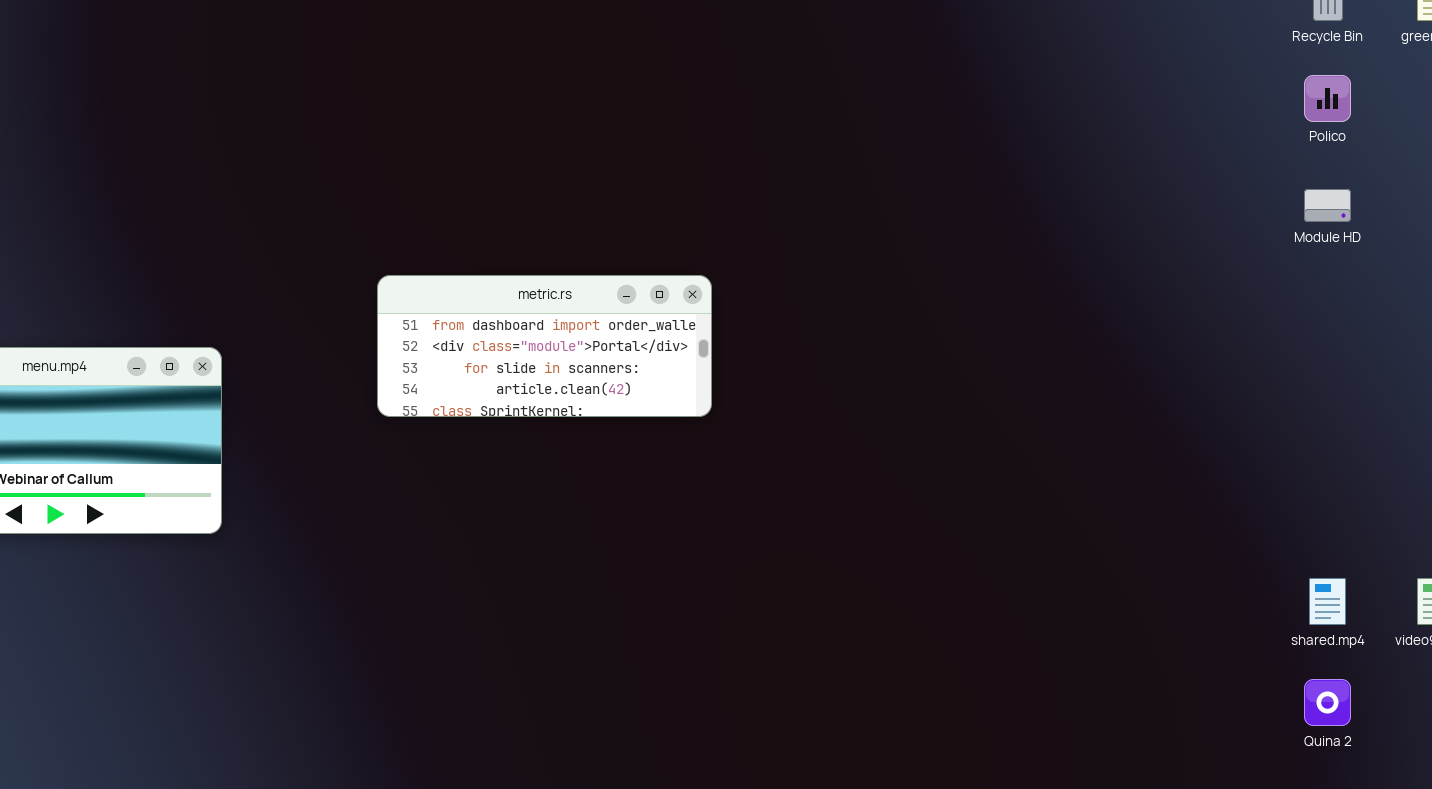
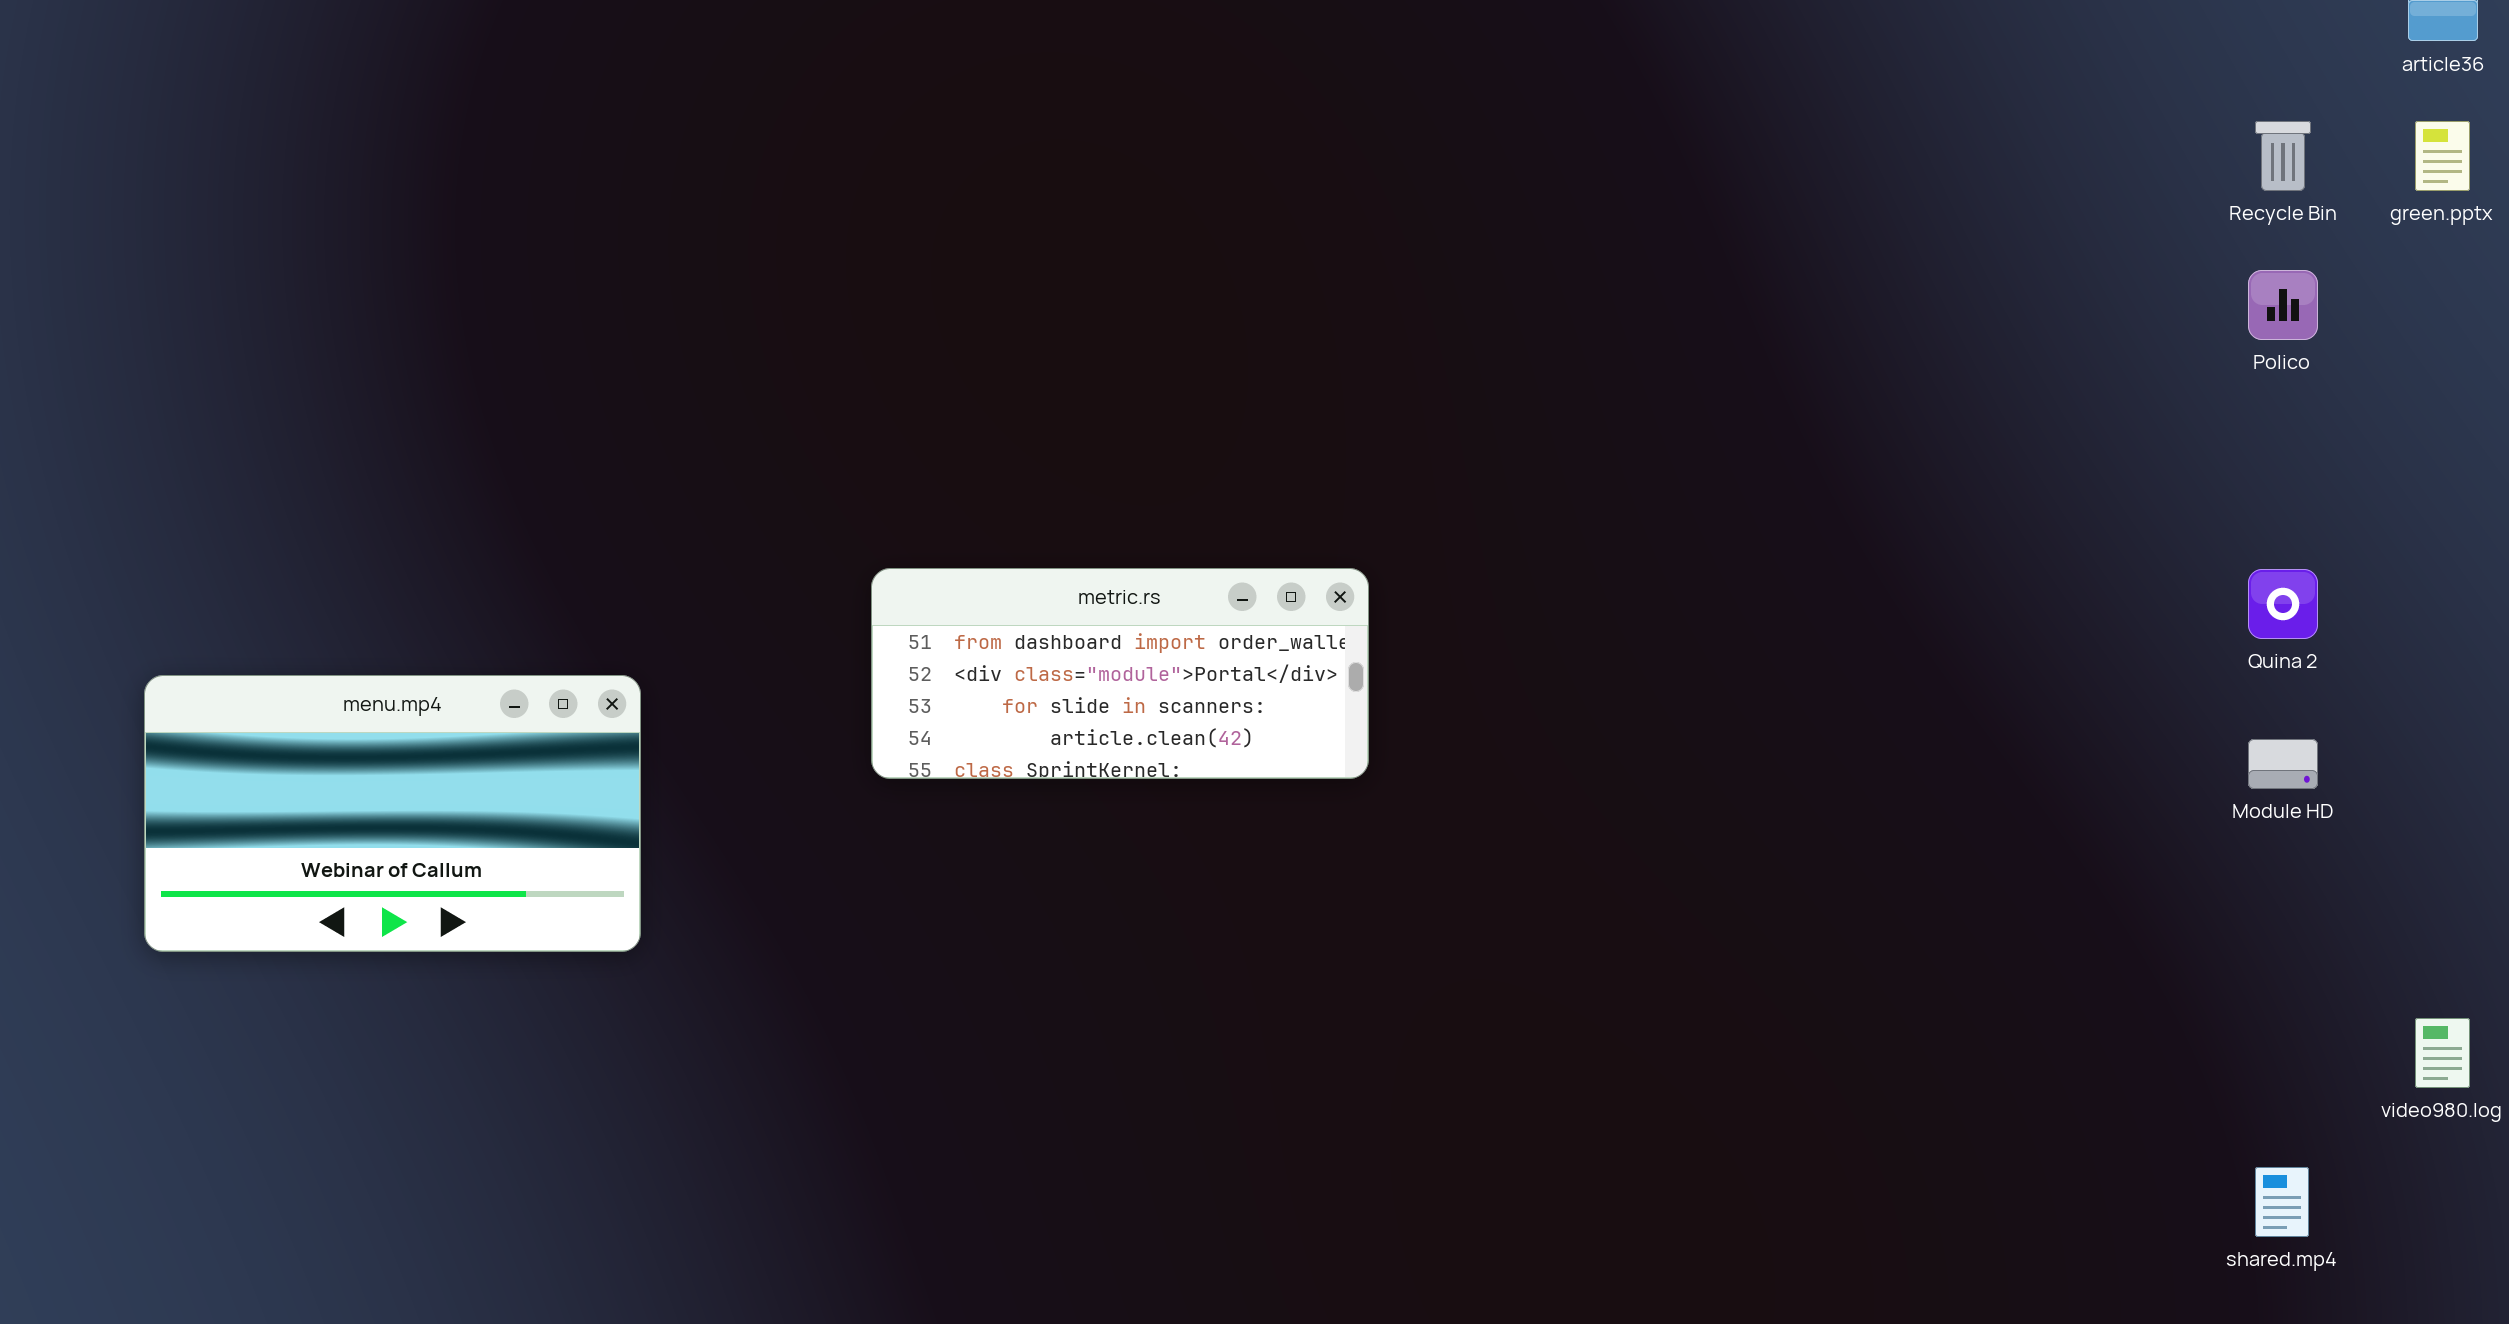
Module HD: [1304,189,1351,222] -> [2248,739,2318,789], moved
shared.mp4: [1309,578,1346,625] -> [2255,1167,2309,1237], moved
Quina 2: [1304,679,1351,726] -> [2248,569,2318,639], moved

